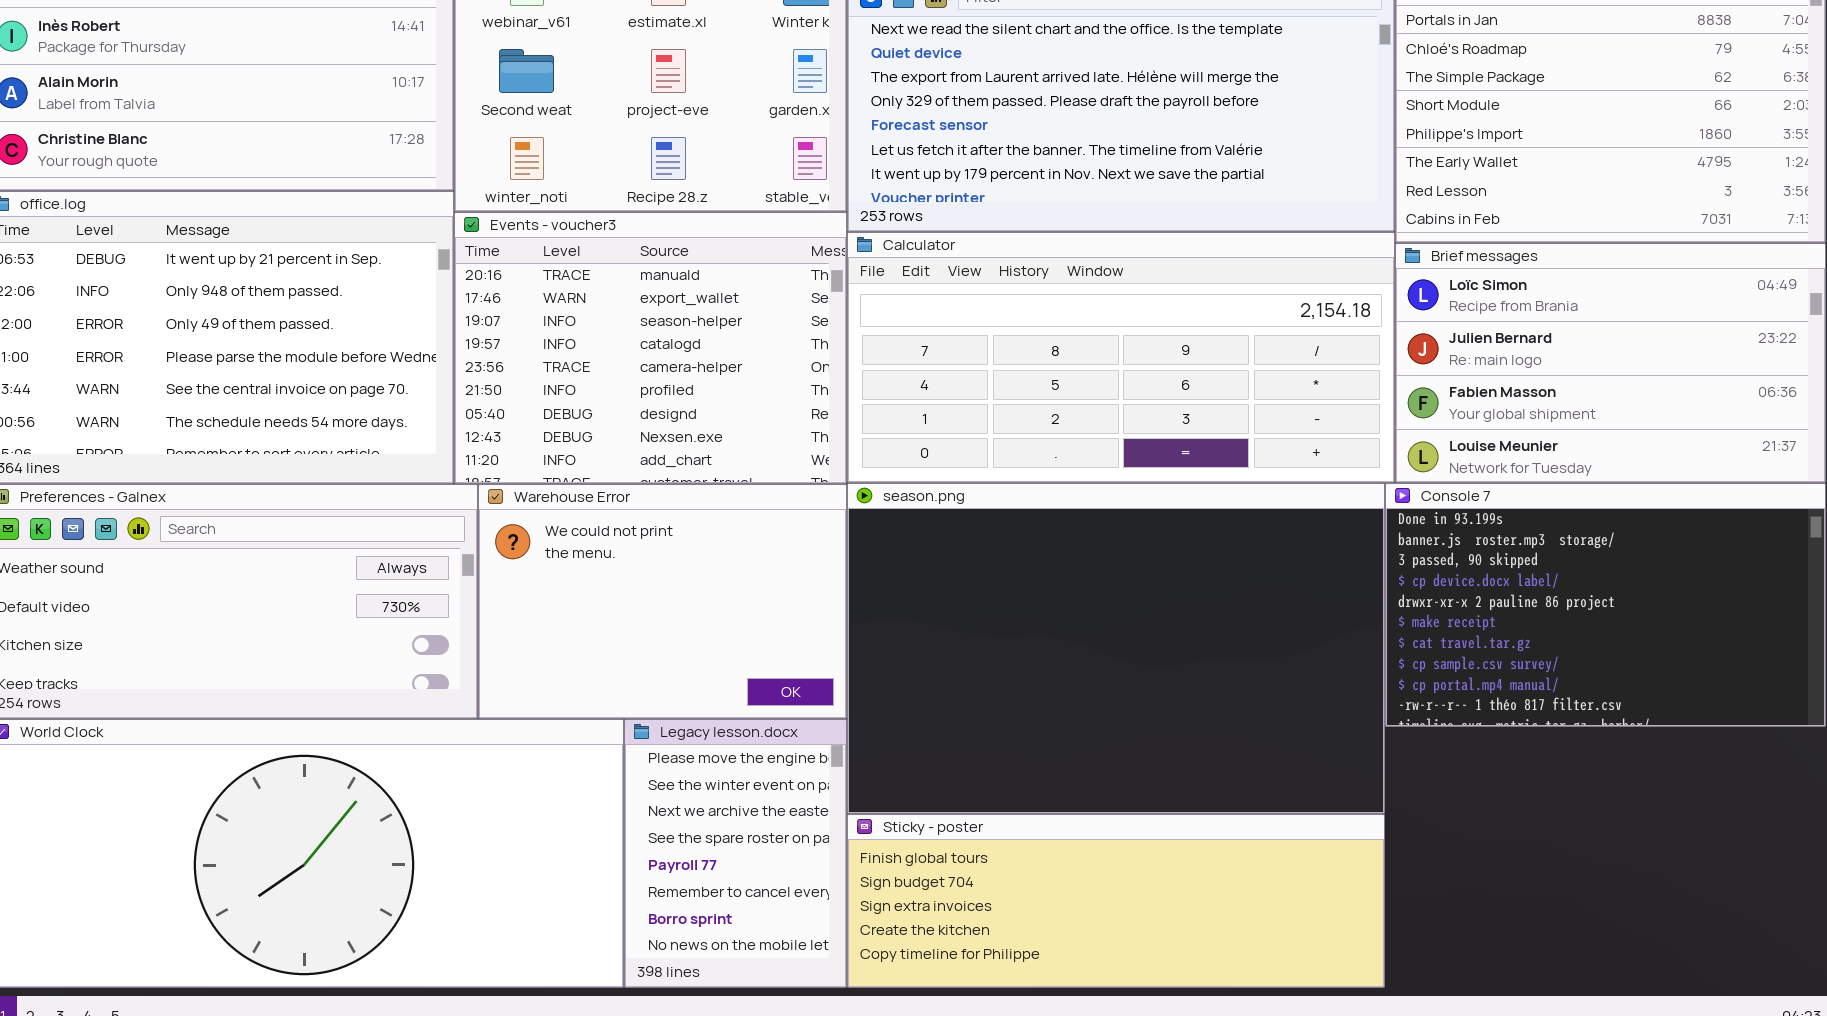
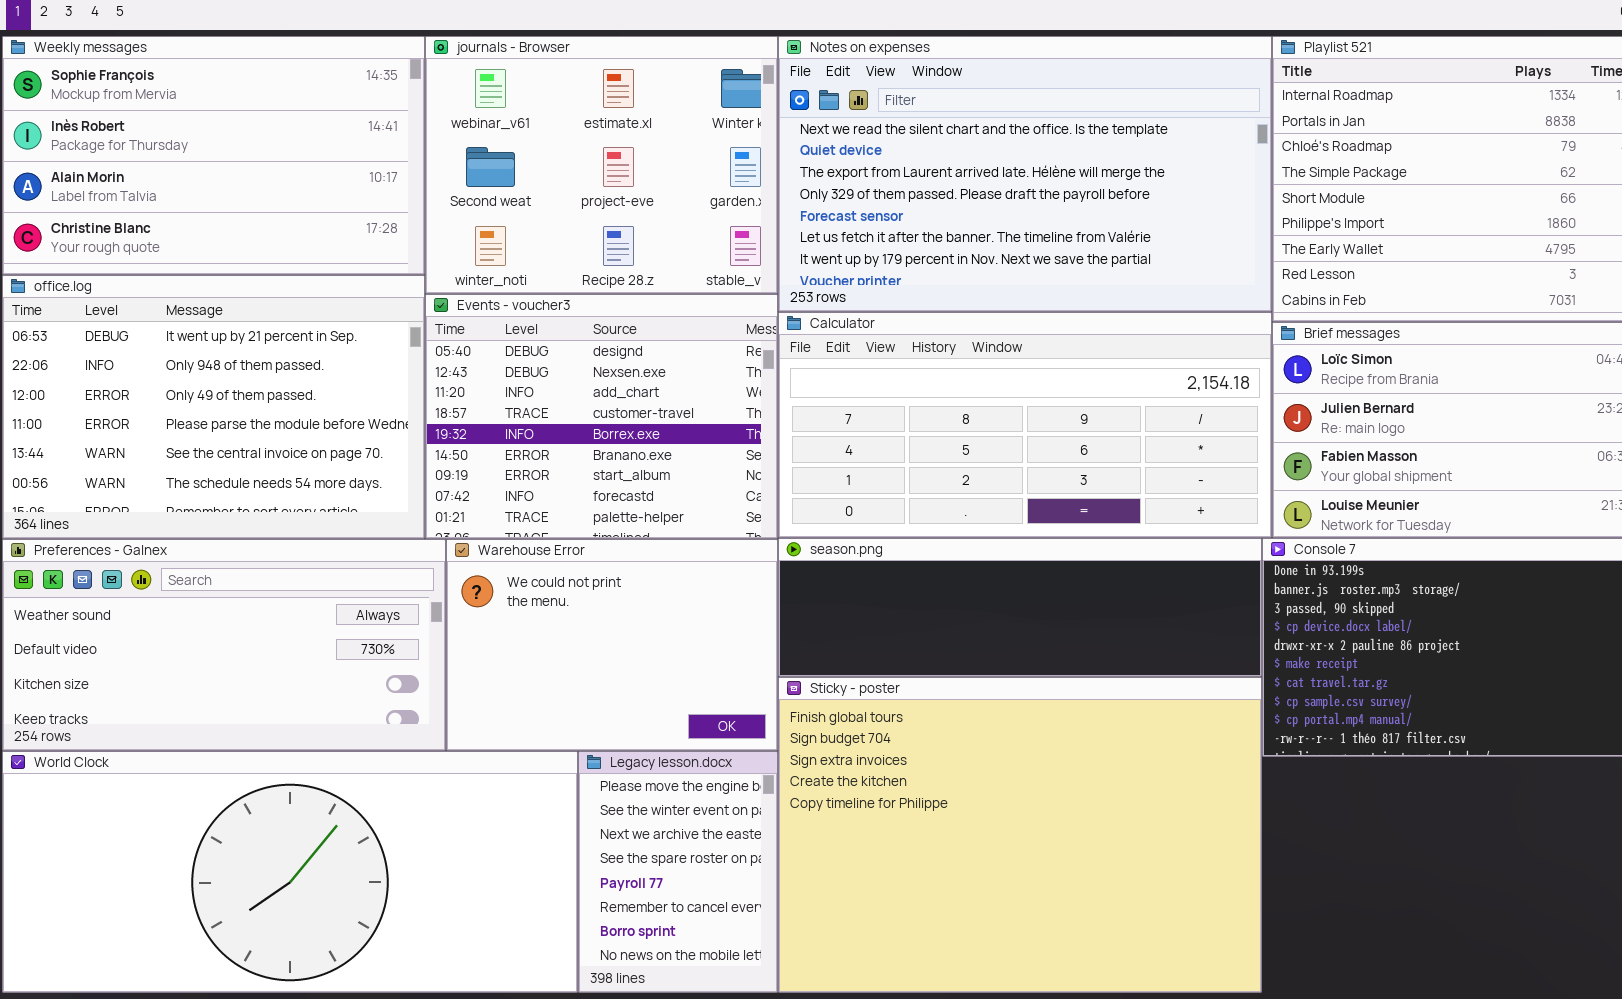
Events - voucher3: [454,212,847,484] -> [425,294,778,539], scrolled down 6 rows
season.png: [847,483,1385,814] -> [778,538,1262,677], resized
Sticky - poster: [847,814,1385,988] -> [778,677,1262,993], resized

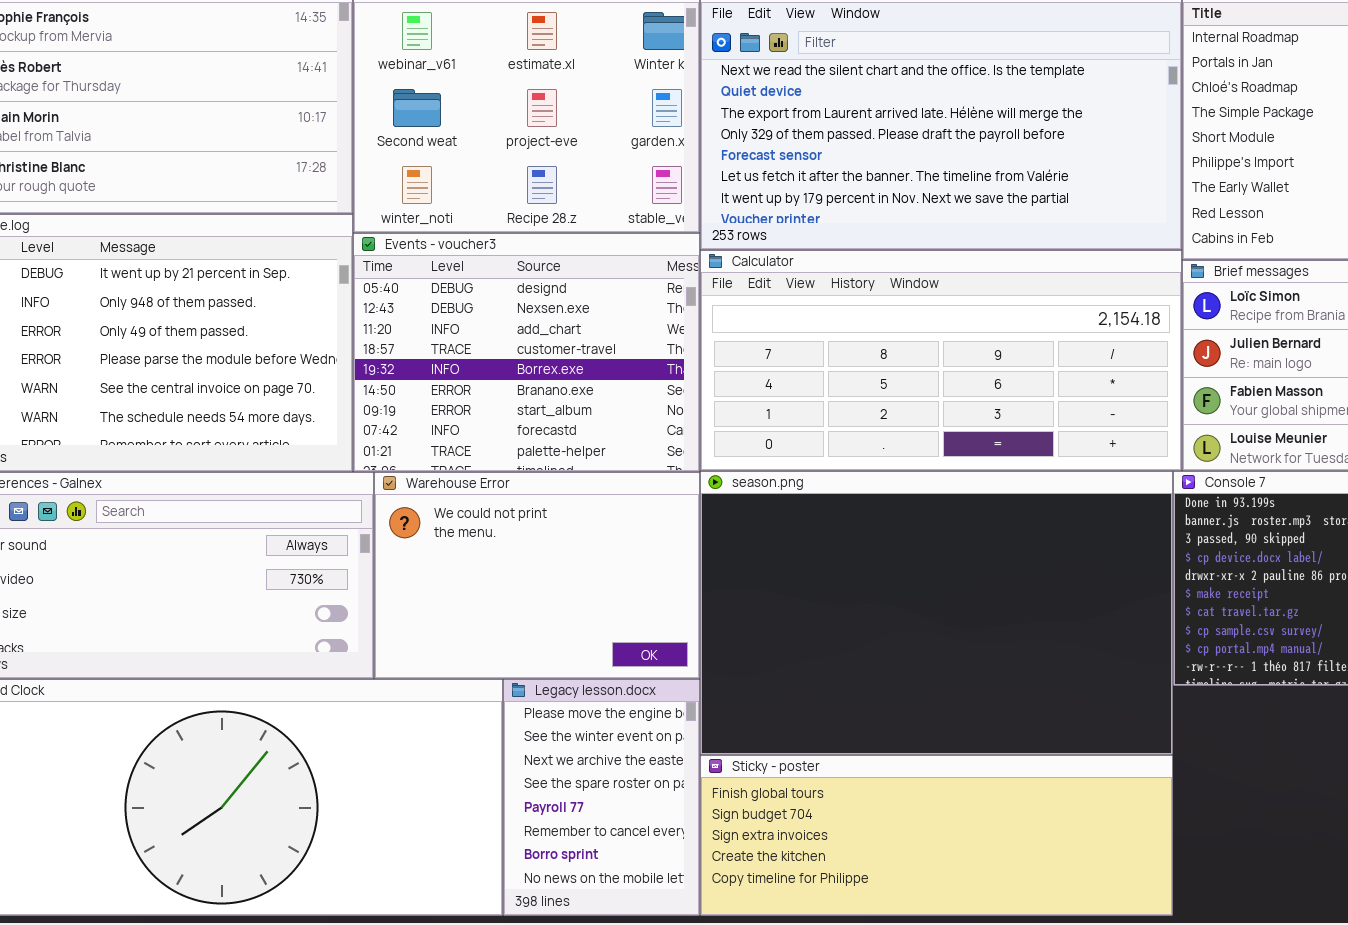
season.png: [778,538,1262,677] -> [700,471,1173,755], resized
Sticky - poster: [778,677,1262,993] -> [700,755,1173,916], resized

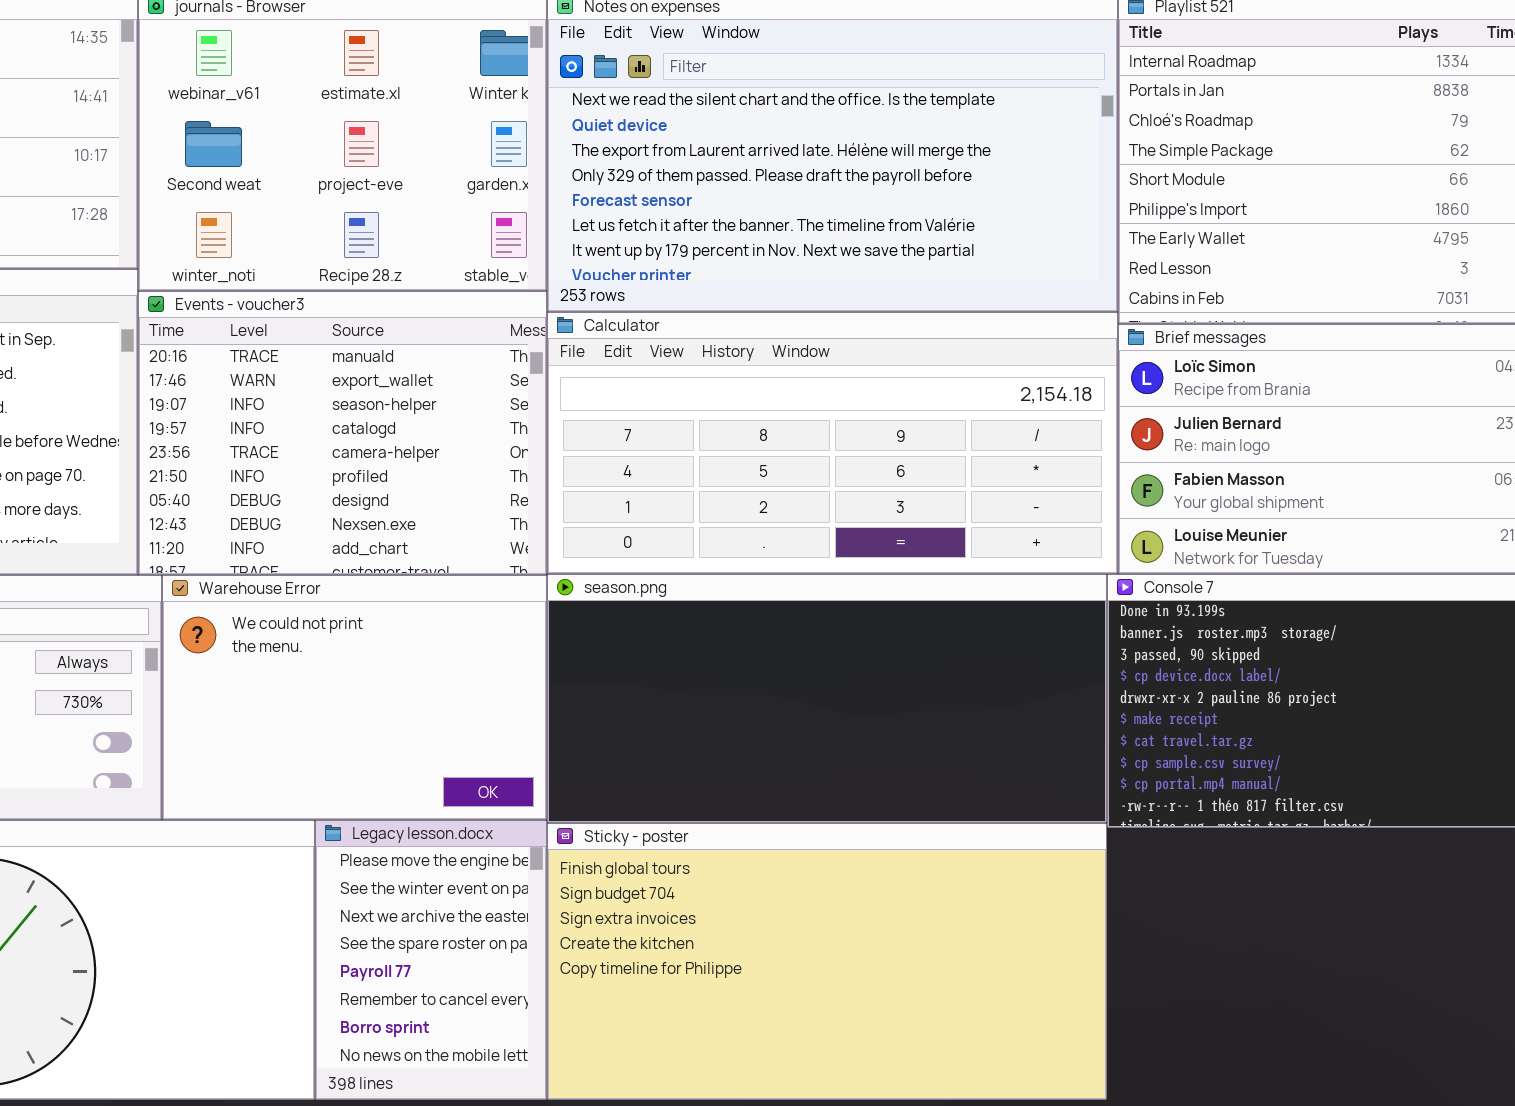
Events - voucher3: [353,233,700,472] -> [138,291,547,575], scrolled up 6 rows
season.png: [700,471,1173,755] -> [547,574,1107,823], resized
Sticky - poster: [700,755,1173,916] -> [547,823,1107,1100], resized

